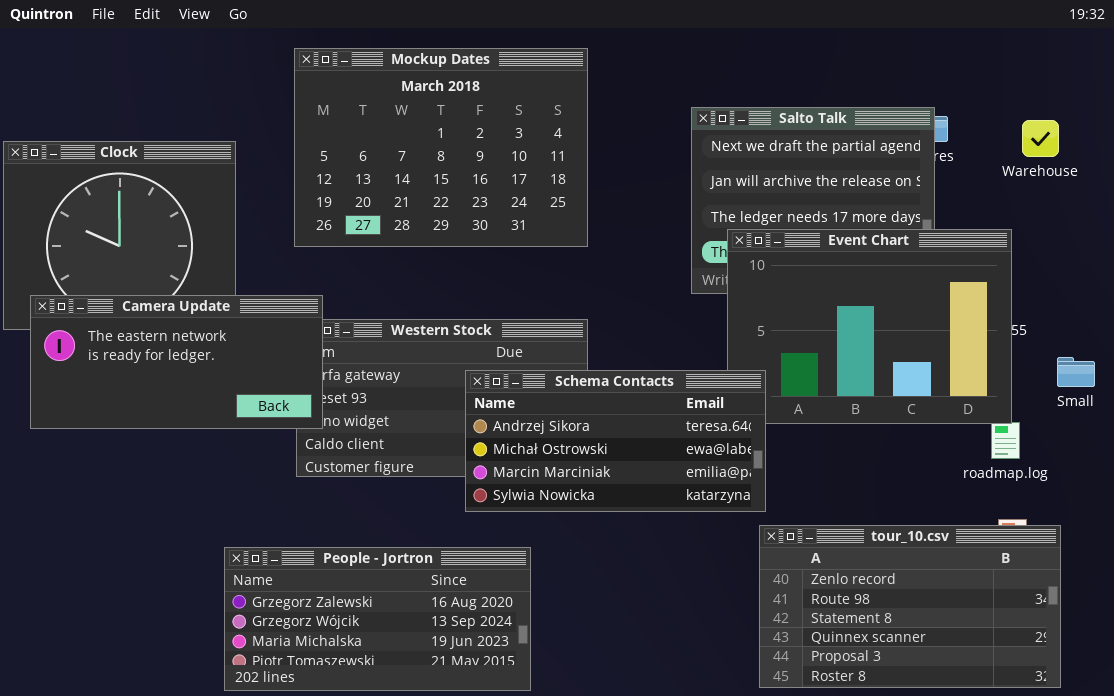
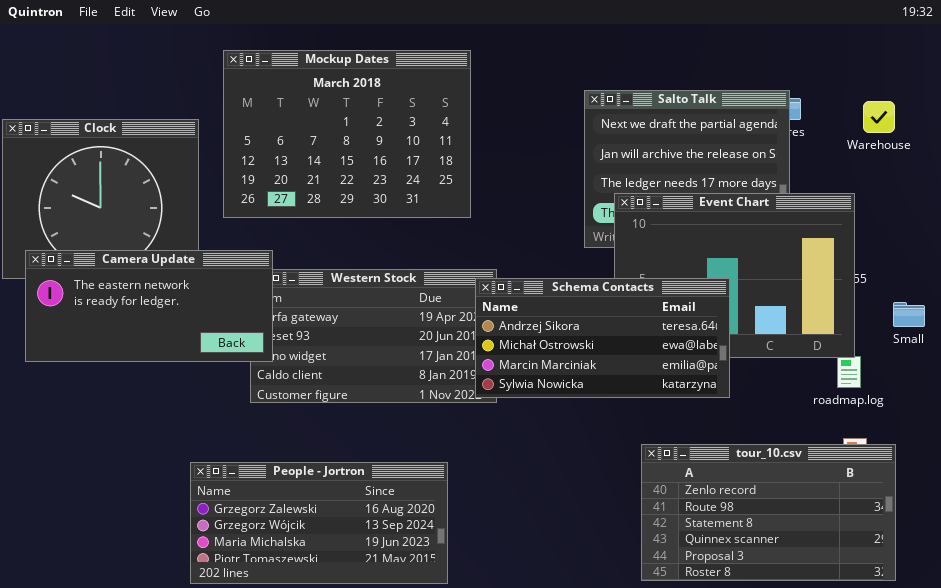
Mockup Dates: [294,48,588,247] -> [223,50,471,218], moved
Schema Contacts: [465,370,766,512] -> [475,278,730,398], moved

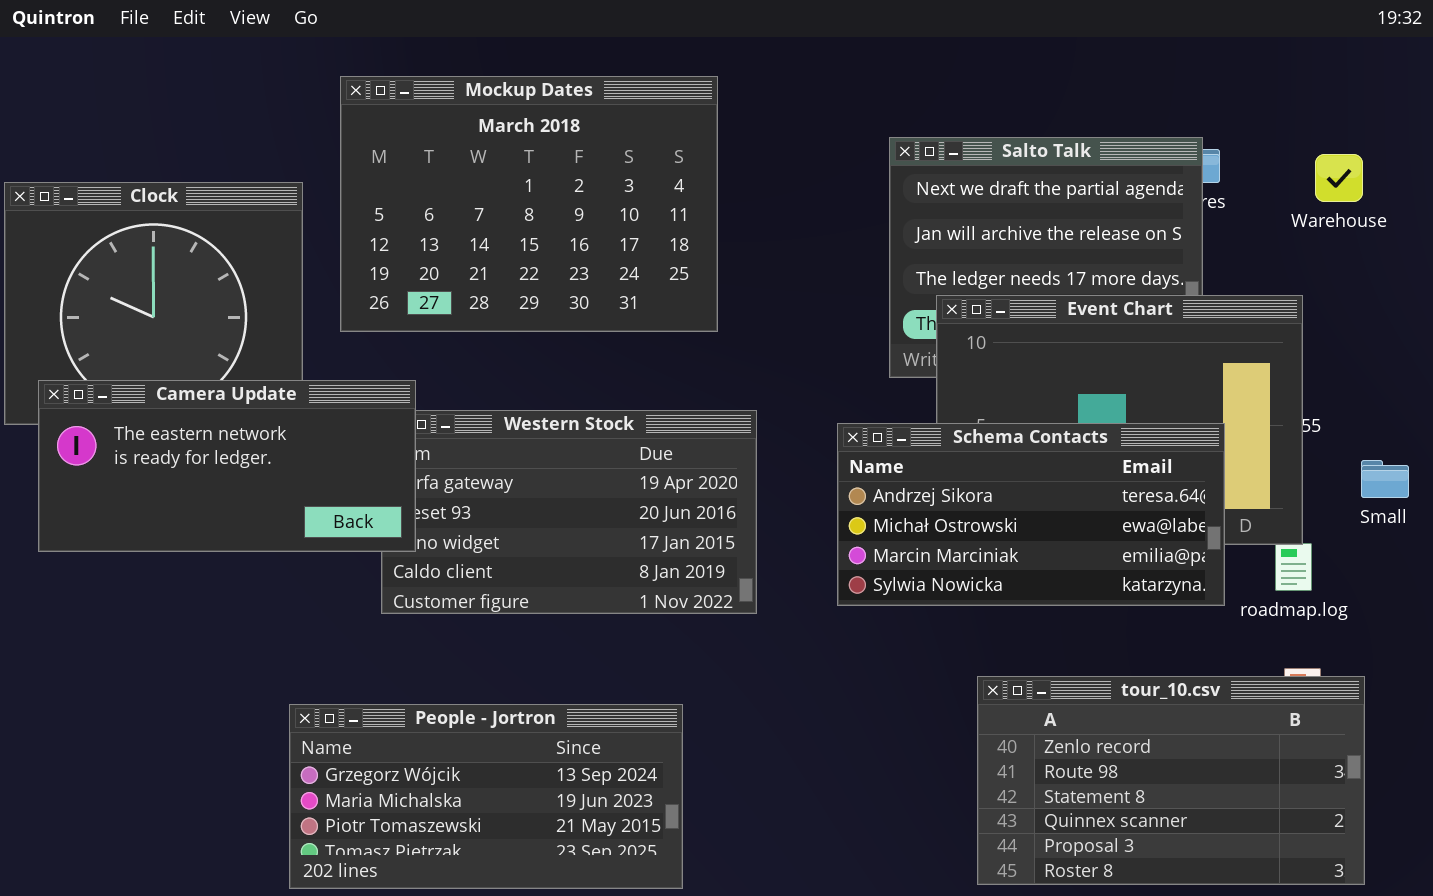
Schema Contacts: [475,278,730,398] -> [837,423,1225,606], moved
People - Jortron: [190,462,448,584] -> [289,704,683,889], scrolled down 1 row

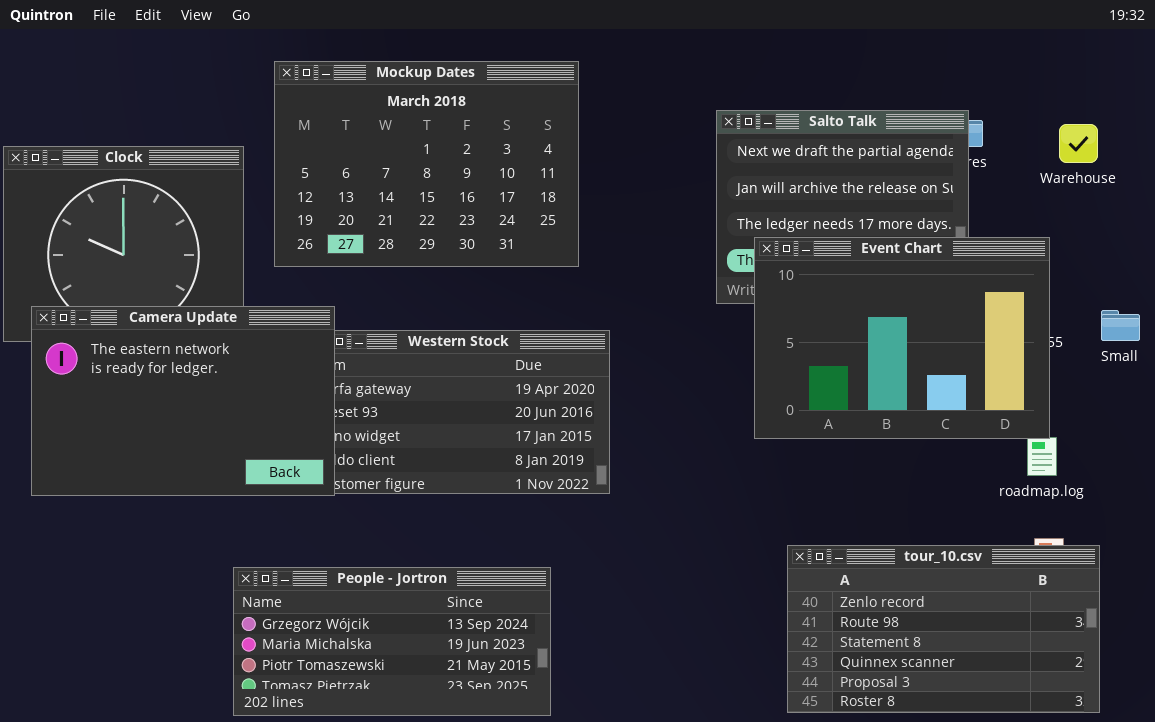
Camera Update: [38,380,416,552] -> [31,306,335,496], resized
Schema Contacts: [837,423,1225,606] -> none, closed
Small: [1361,460,1409,498] -> [1101,310,1140,341], moved

